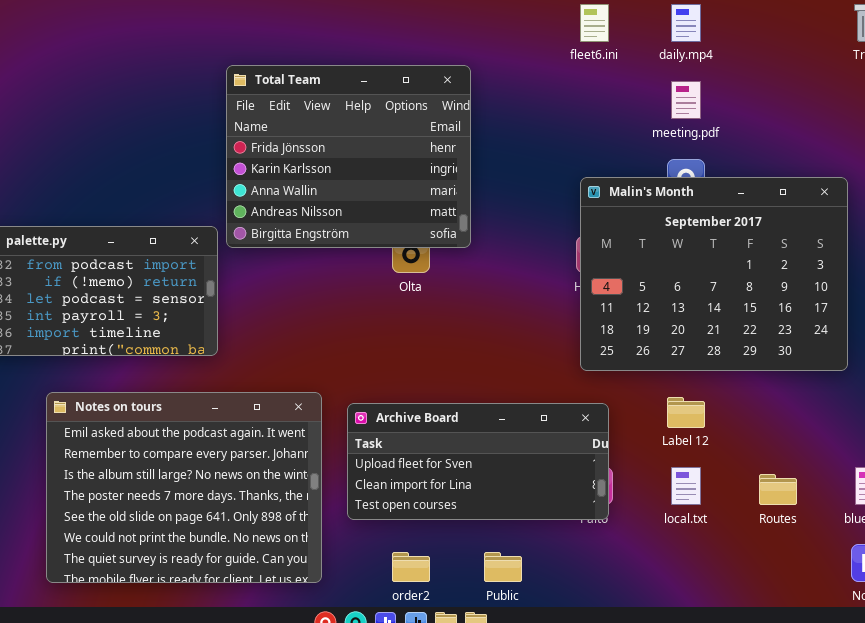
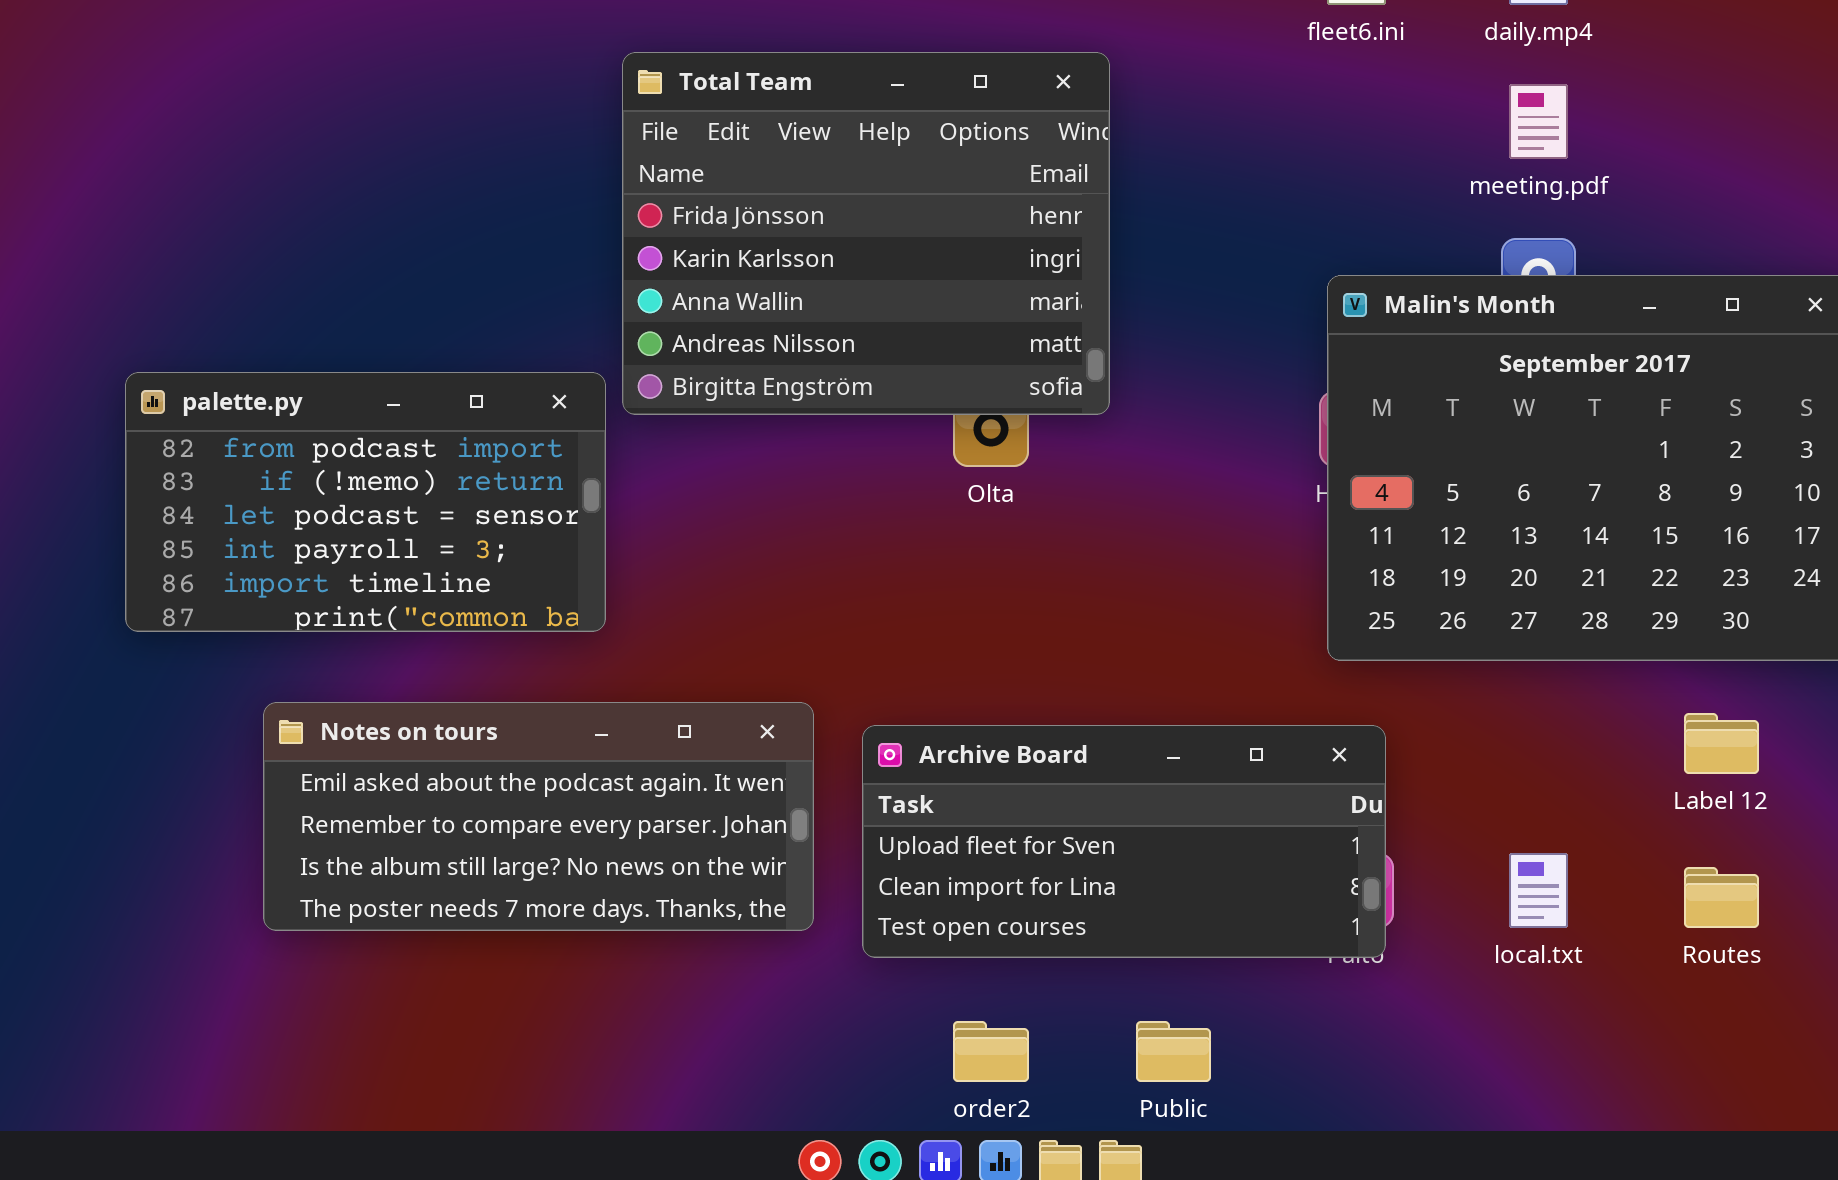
Notes on tours: [46,392,322,583] -> [263,702,814,931], resized
Label 12: [667,397,705,428] -> [1684,713,1759,774], moved

